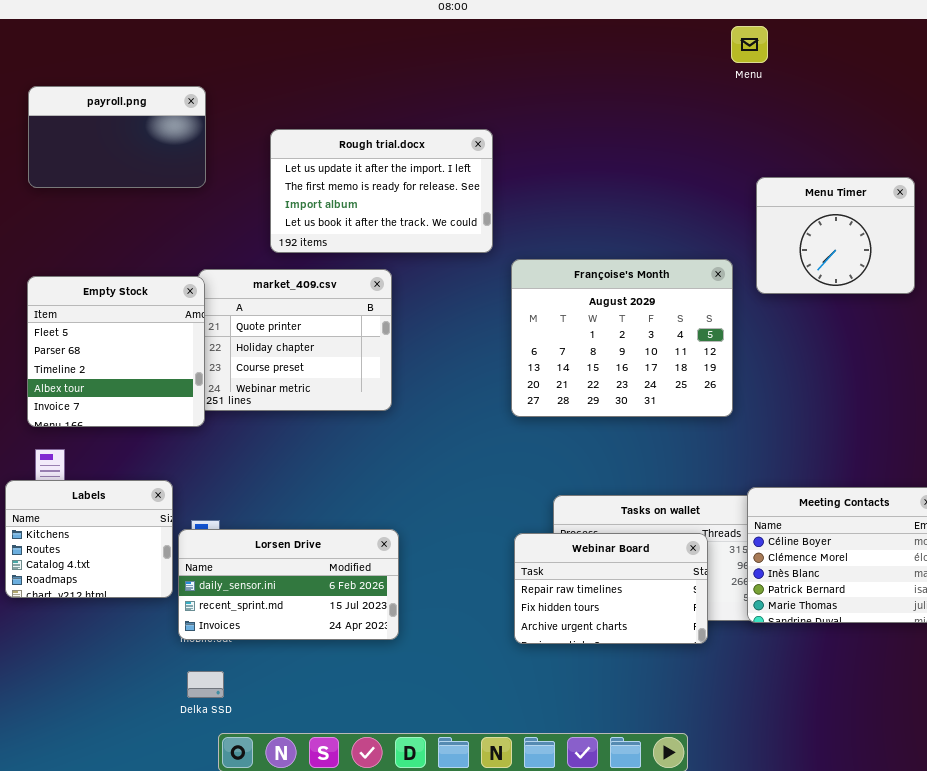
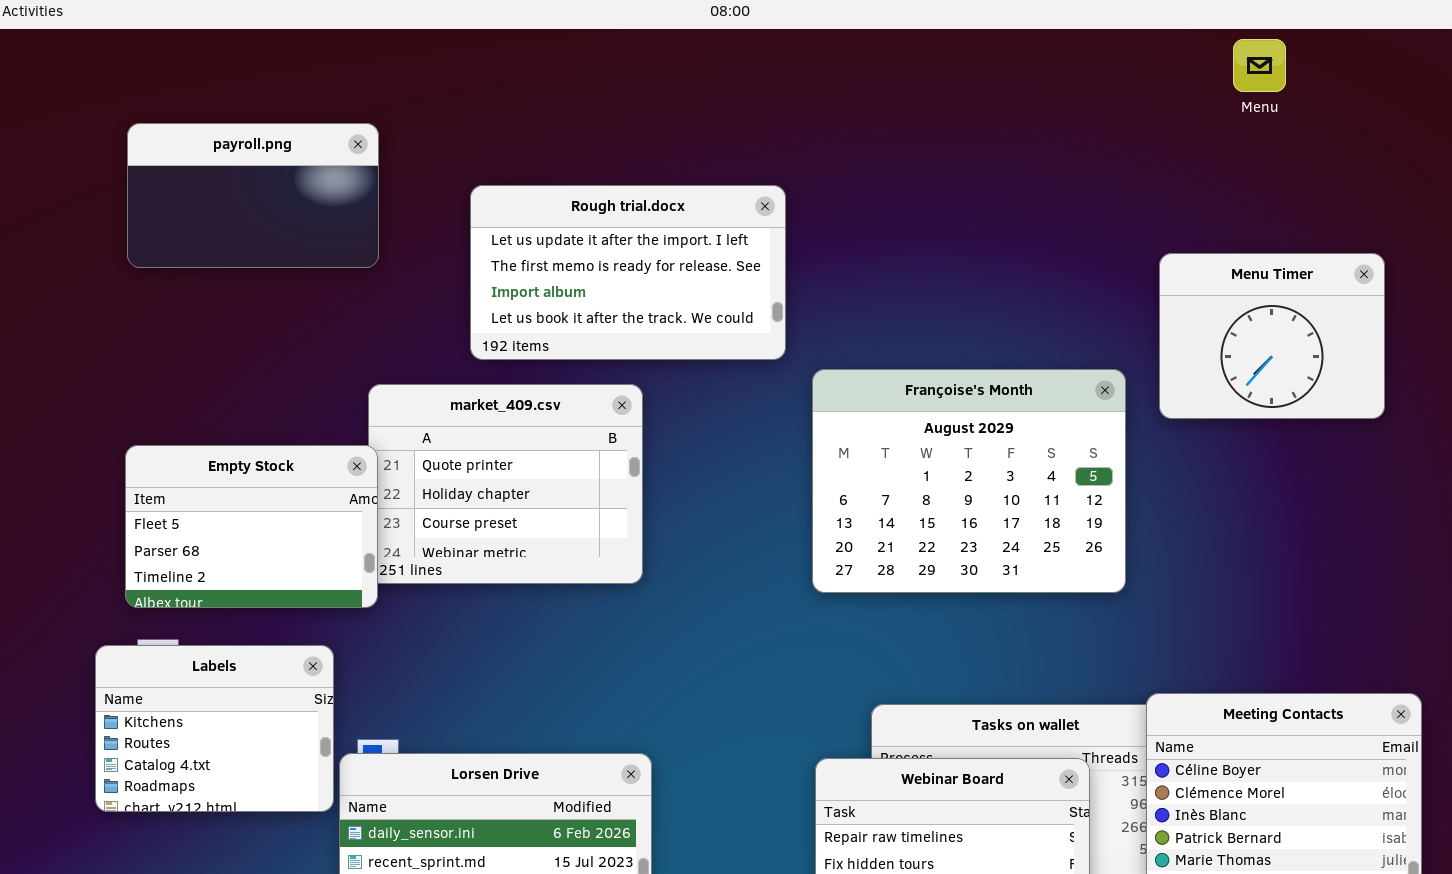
Menu: [731,26,768,63] -> [1233,39,1286,92], moved
Empty Stock: [27,276,205,427] -> [125,445,378,608], resized
Labels: [5,480,173,598] -> [95,645,334,812], moved

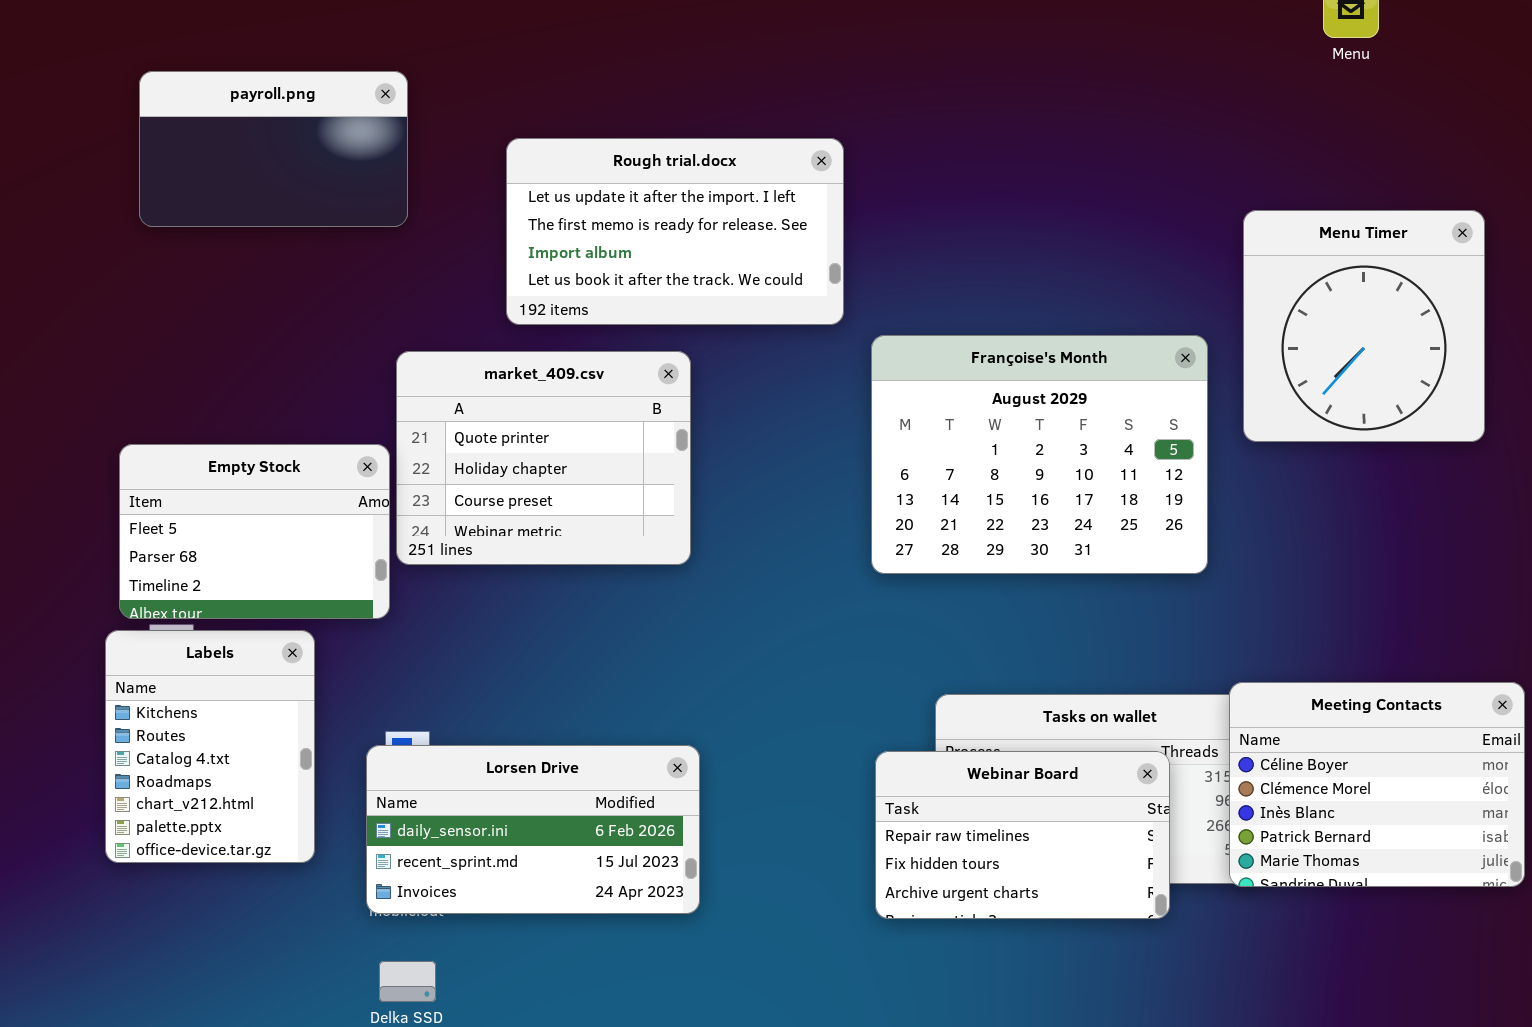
Menu Timer: [1159,253,1385,419] -> [1243,210,1485,442], resized
Empty Stock: [125,445,378,608] -> [119,444,390,619], moved
Labels: [95,645,334,812] -> [105,630,315,863], resized

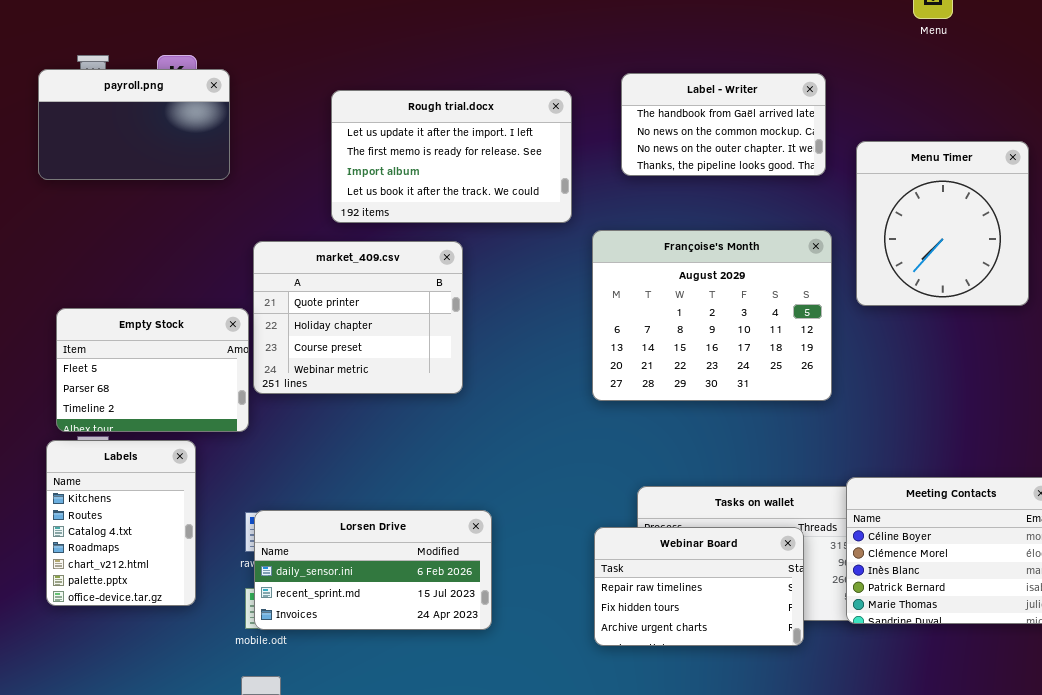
payroll.png: [139,71,408,227] -> [38,69,230,180], moved
Label - Writer: none -> [621,73,826,176], opened
Lorsen Drive: [366,745,700,914] -> [254,510,492,630], moved

